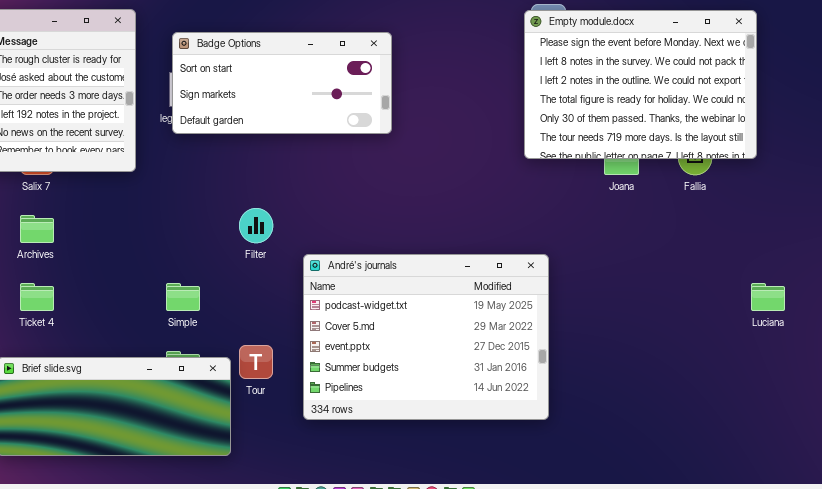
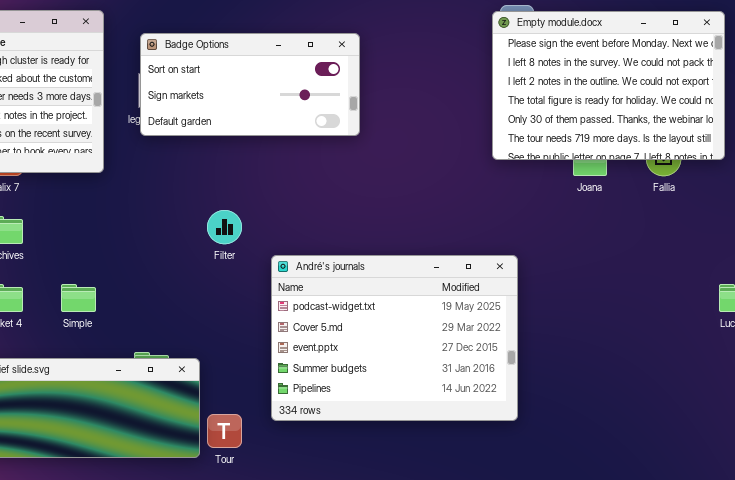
Simple: [166,283,200,311] -> [61,284,96,312], moved
Tour: [239,345,273,379] -> [207,414,242,448], moved

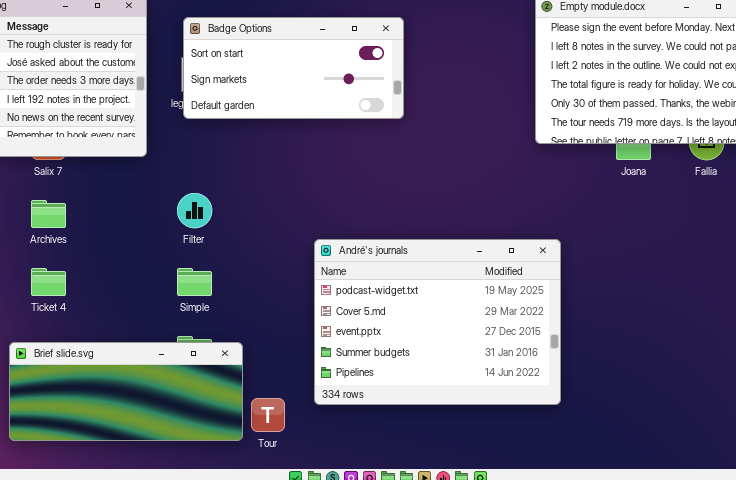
Filter: [207,210,242,244] -> [177,193,212,228], moved
Simple: [61,284,96,312] -> [177,268,212,296], moved

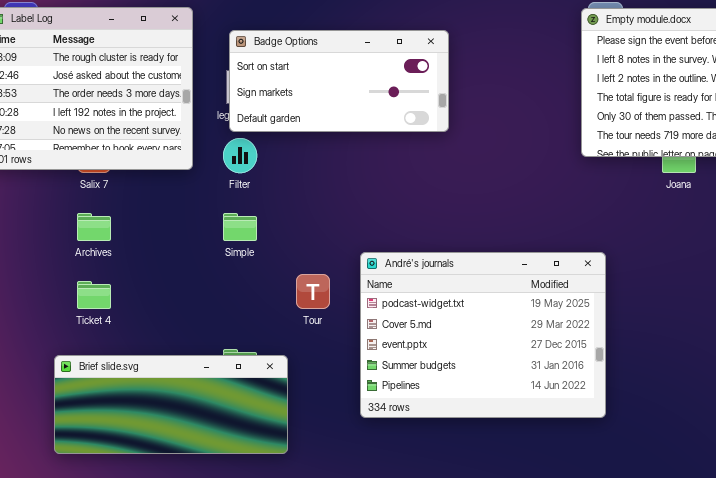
Filter: [177,193,212,228] -> [223,138,257,173], moved
Simple: [177,268,212,296] -> [223,213,257,241], moved
Tour: [251,398,285,432] -> [296,274,330,309], moved

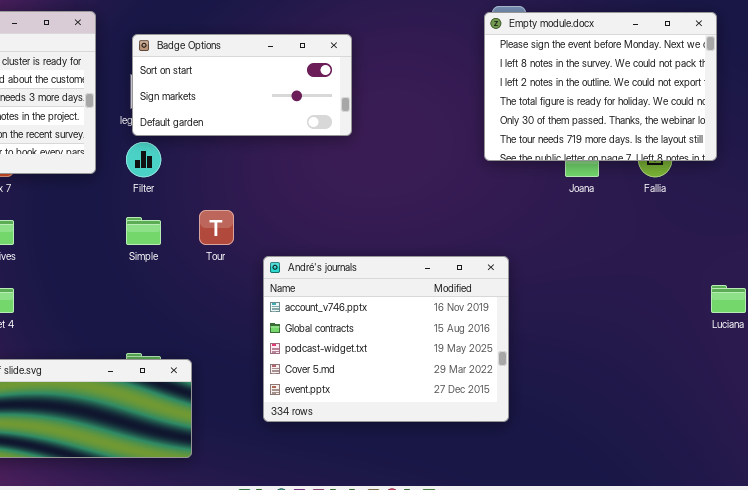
André's journals: [360,252,606,418] -> [263,256,509,422], scrolled up 2 rows
Tour: [296,274,330,309] -> [199,210,234,245], moved

